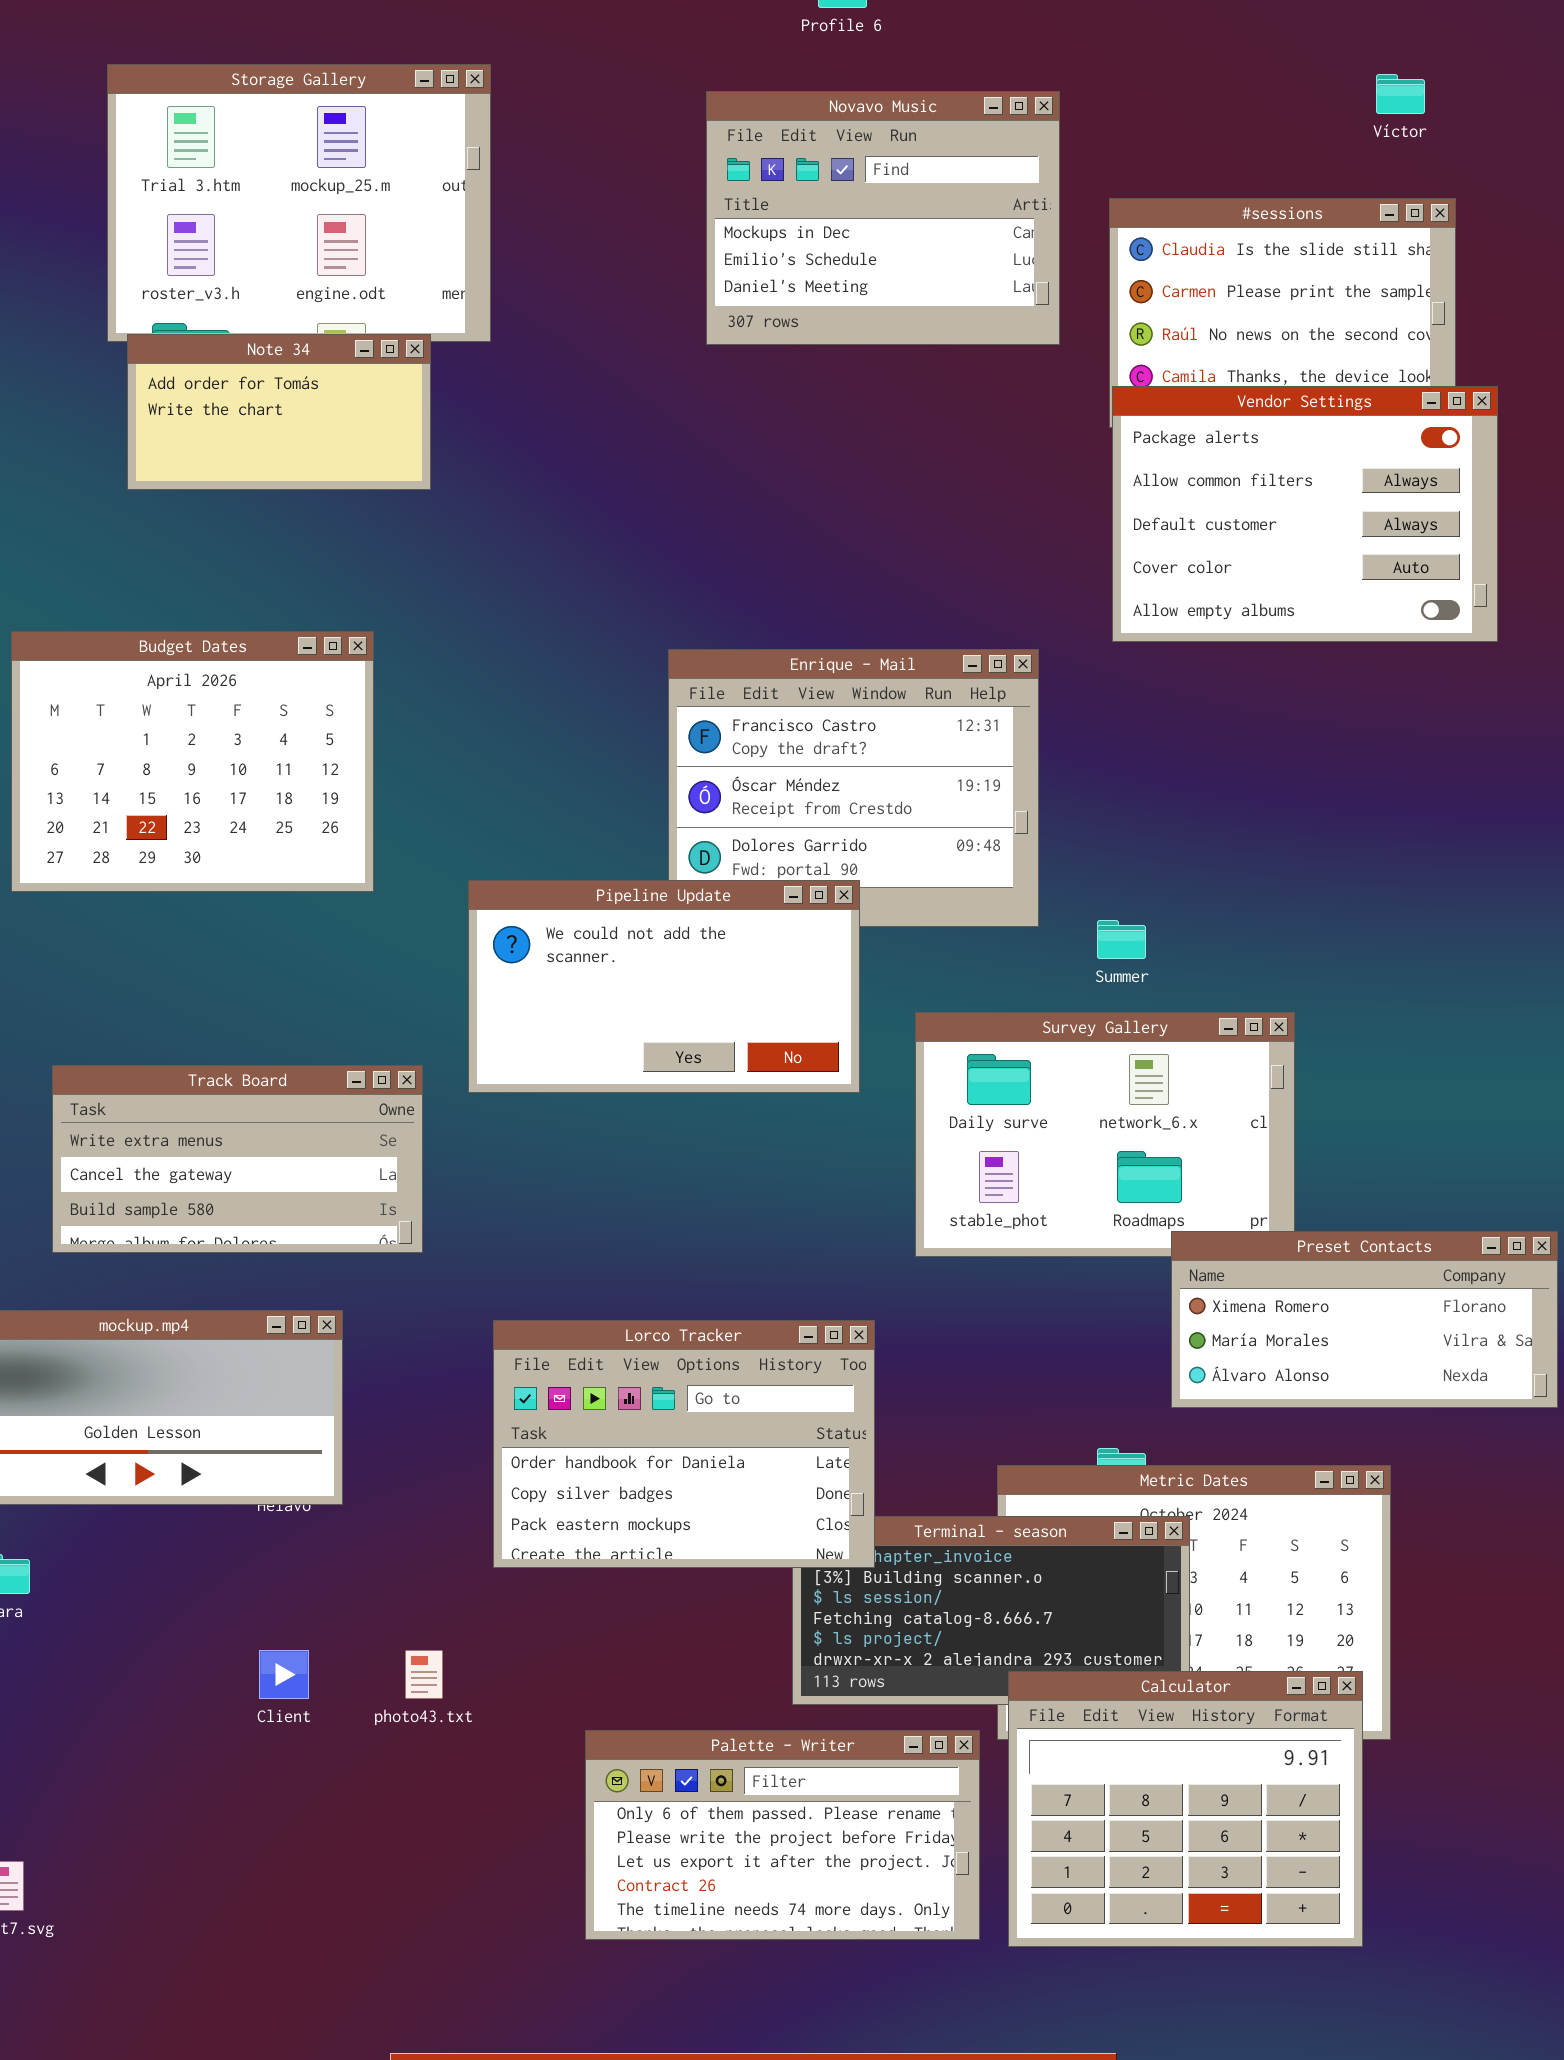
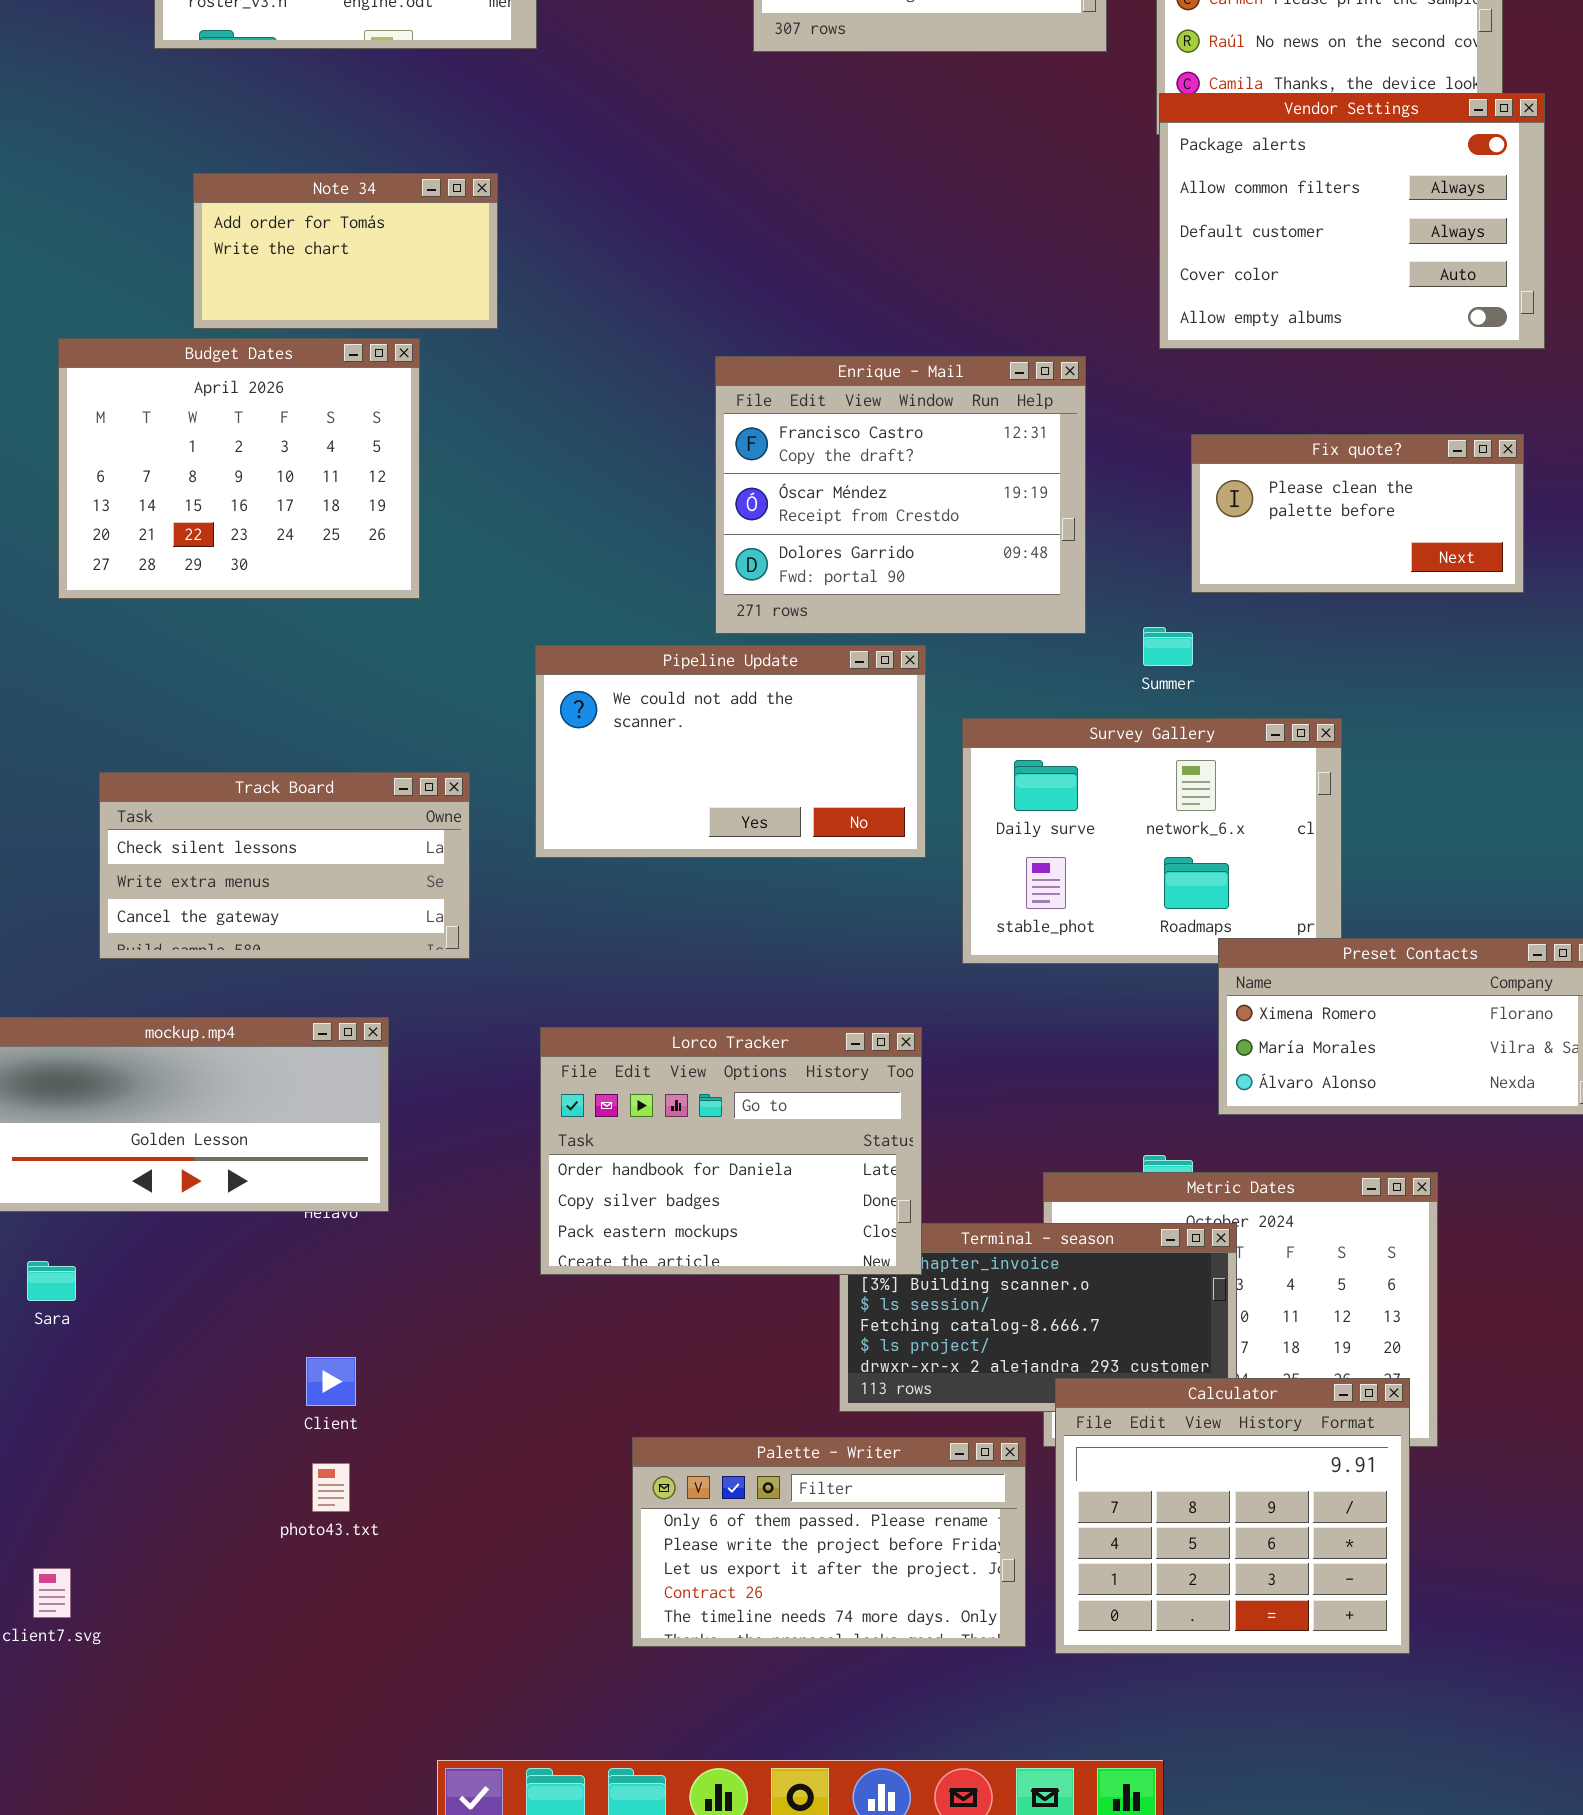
Note 34: [127,334,431,490] -> [193,173,498,329], moved
Fix quote?: none -> [1191,434,1524,593], opened
Pipeline Update: [468,880,860,1093] -> [535,645,926,858], moved
Track Board: [52,1065,423,1253] -> [99,772,470,959], scrolled up 1 row
photo43.txt: [405,1650,443,1699] -> [312,1463,350,1512], moved

